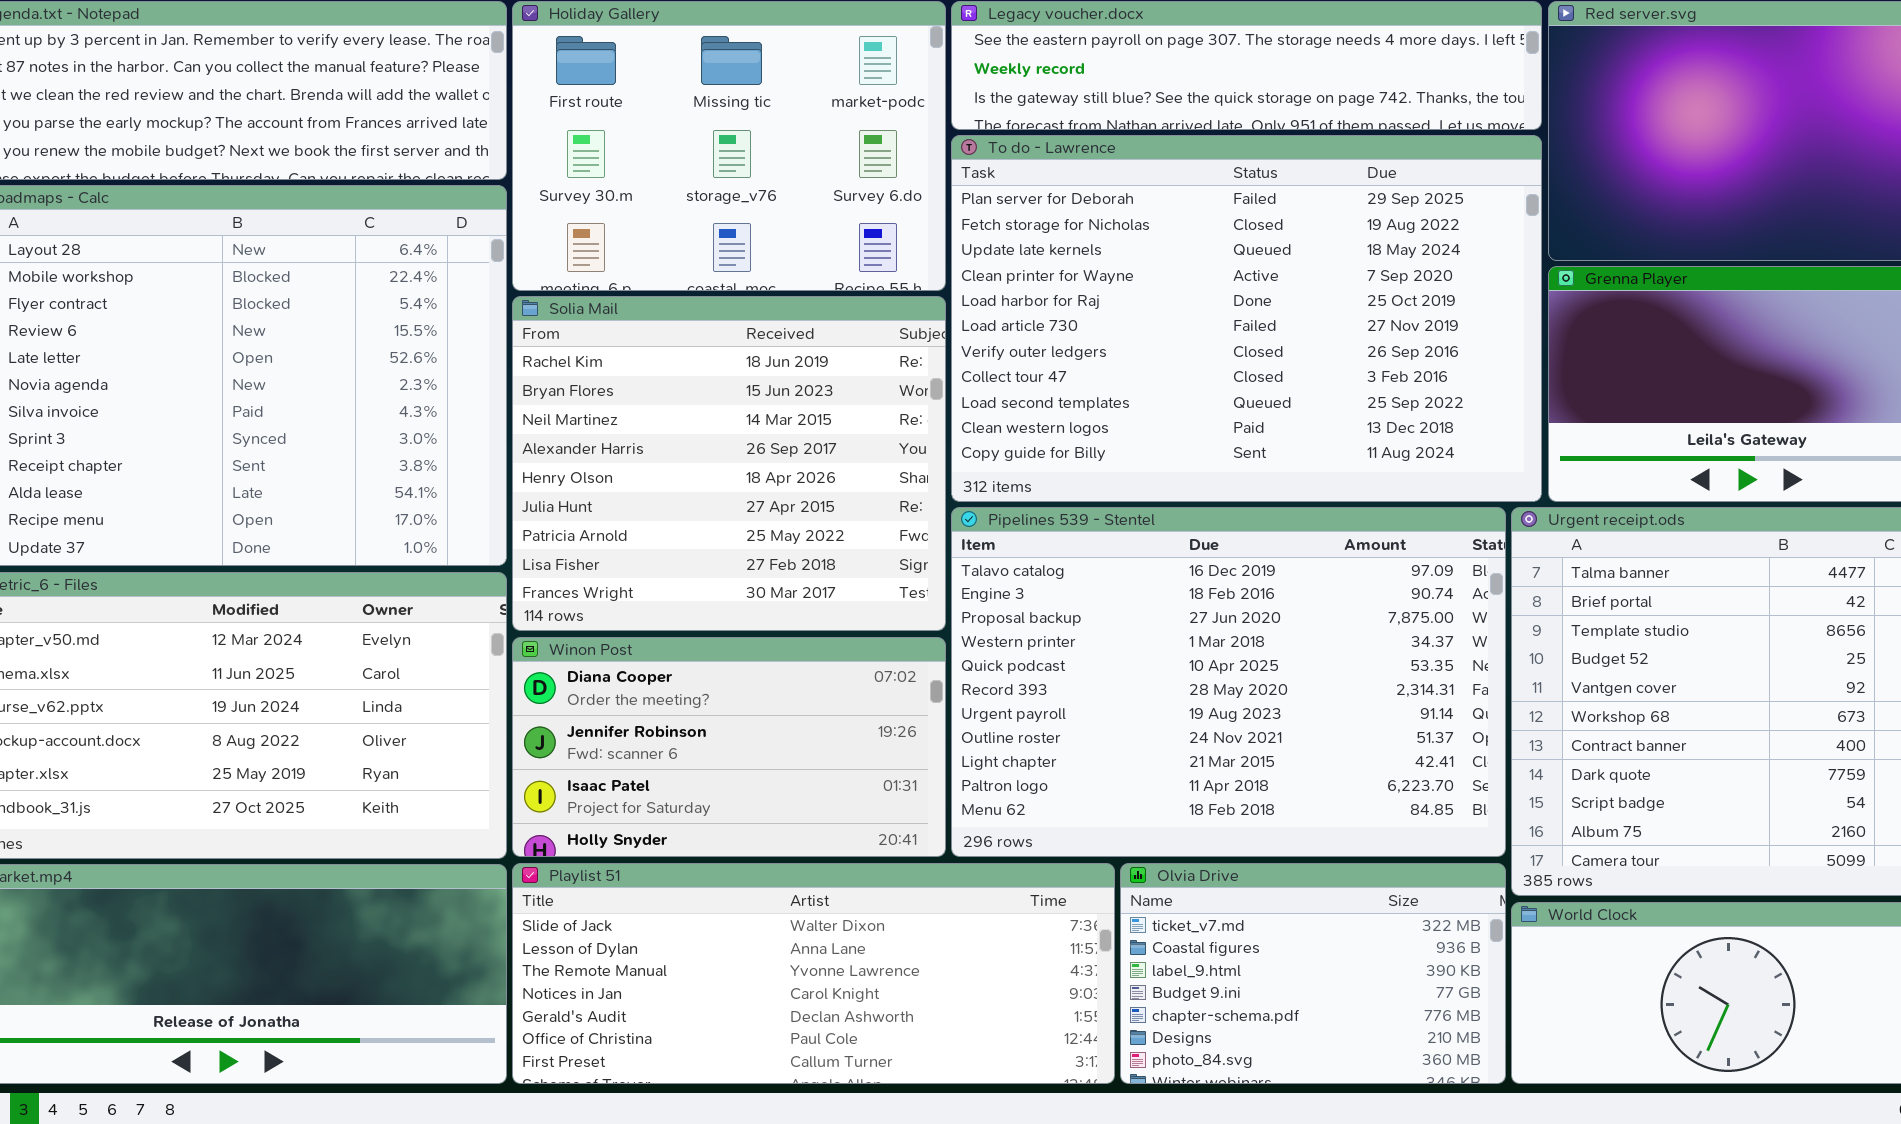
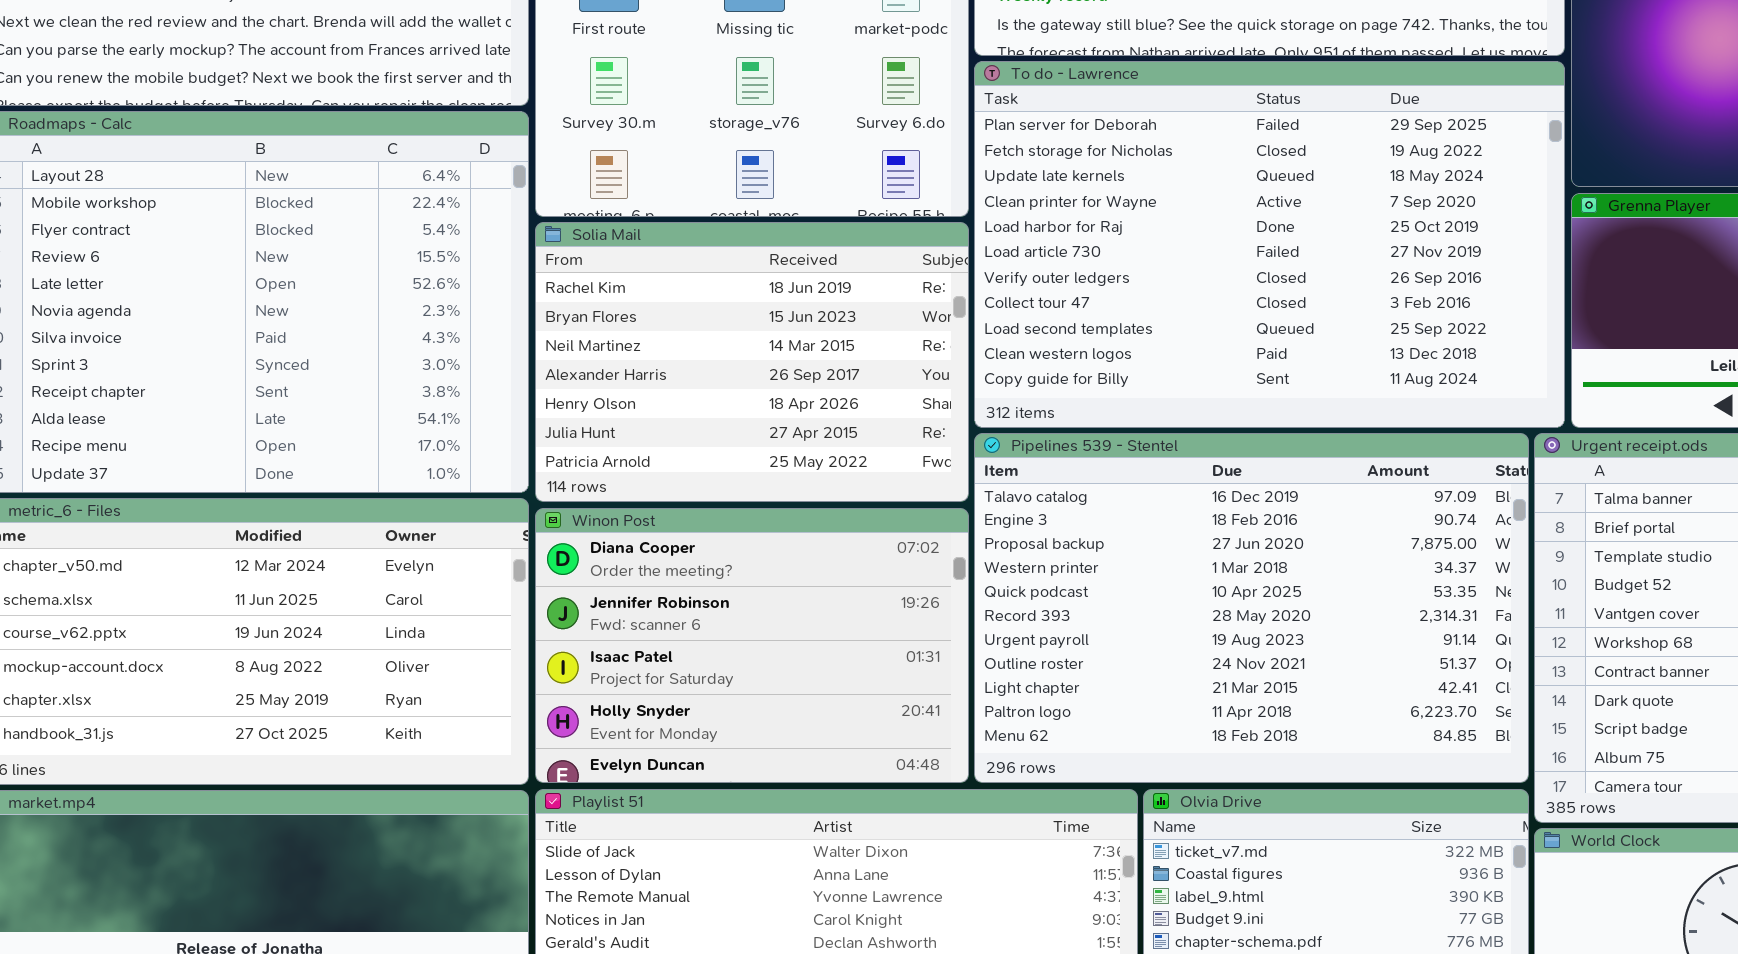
Solia Mail: [512,296,946,631] -> [535,222,969,502], resized
Winon Post: [512,637,946,857] -> [535,508,969,783], resized

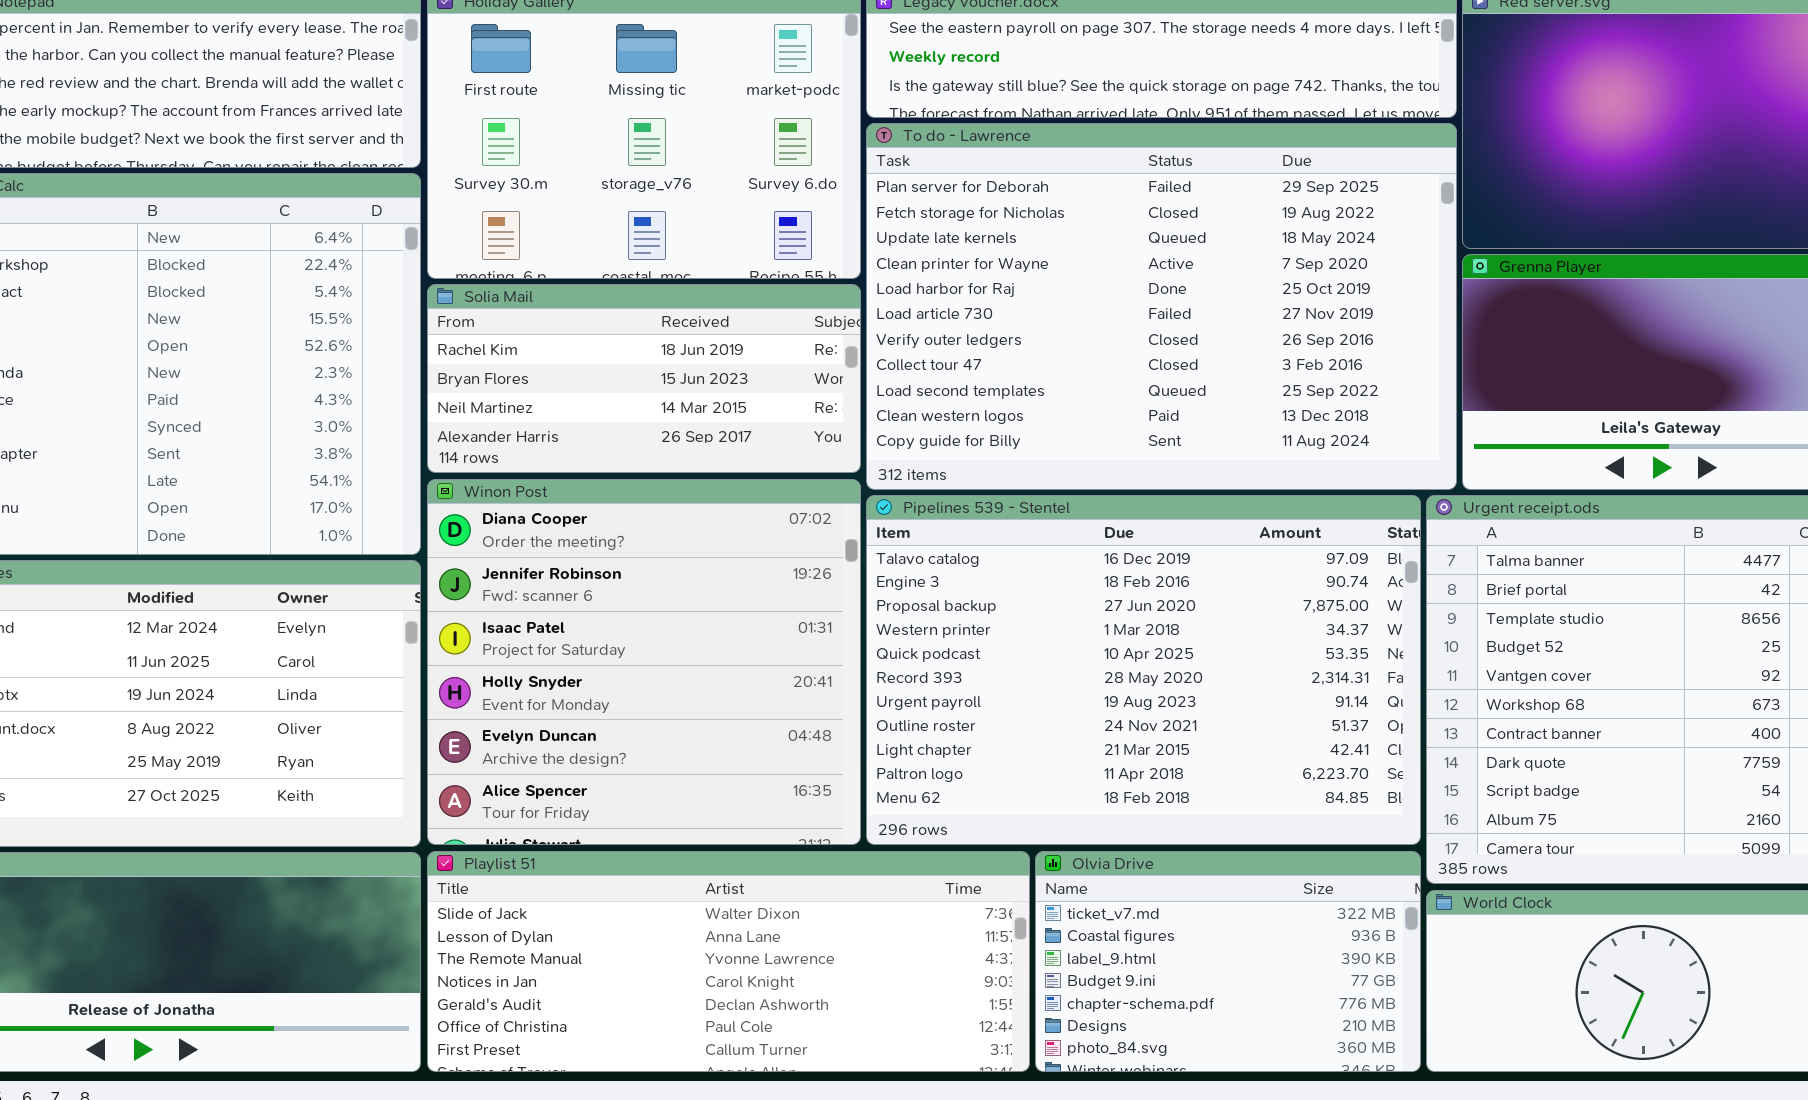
Solia Mail: [535,222,969,502] -> [427,284,861,473], resized
Winon Post: [535,508,969,783] -> [427,479,861,845], resized

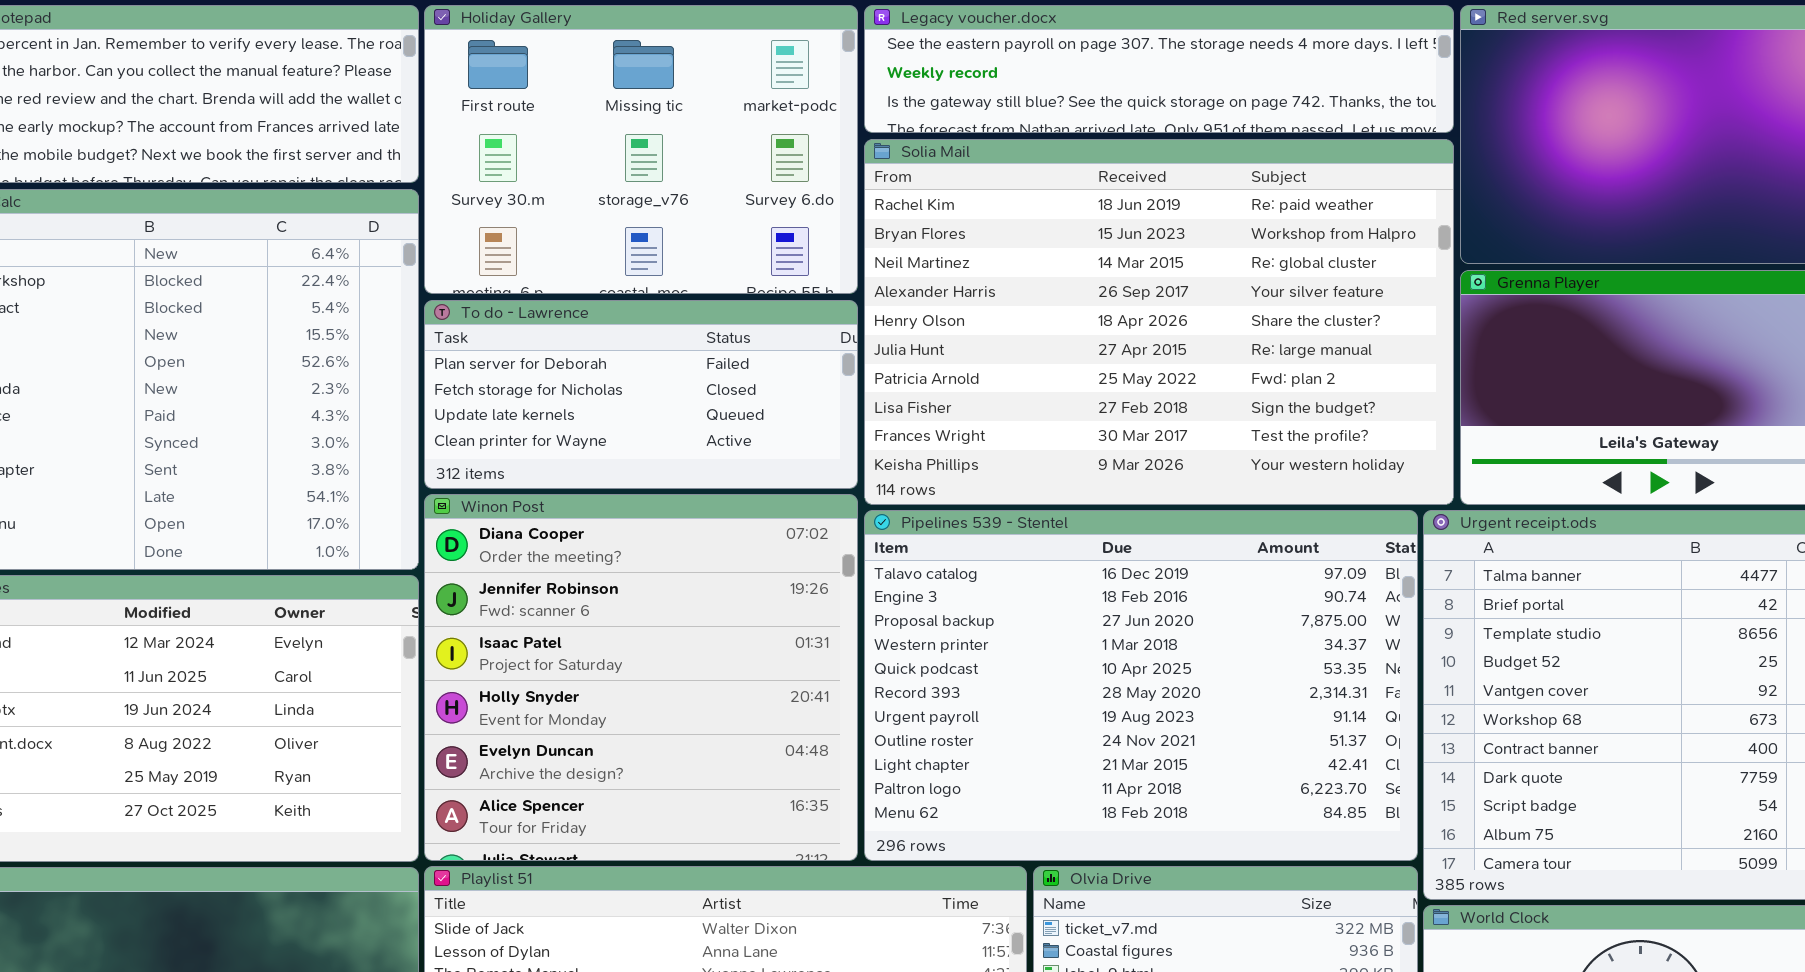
To do - Lawrence: [866,123,1457,490] -> [424,300,858,489], moved, resized
Solia Mail: [427,284,861,473] -> [864,139,1454,505], moved, resized

